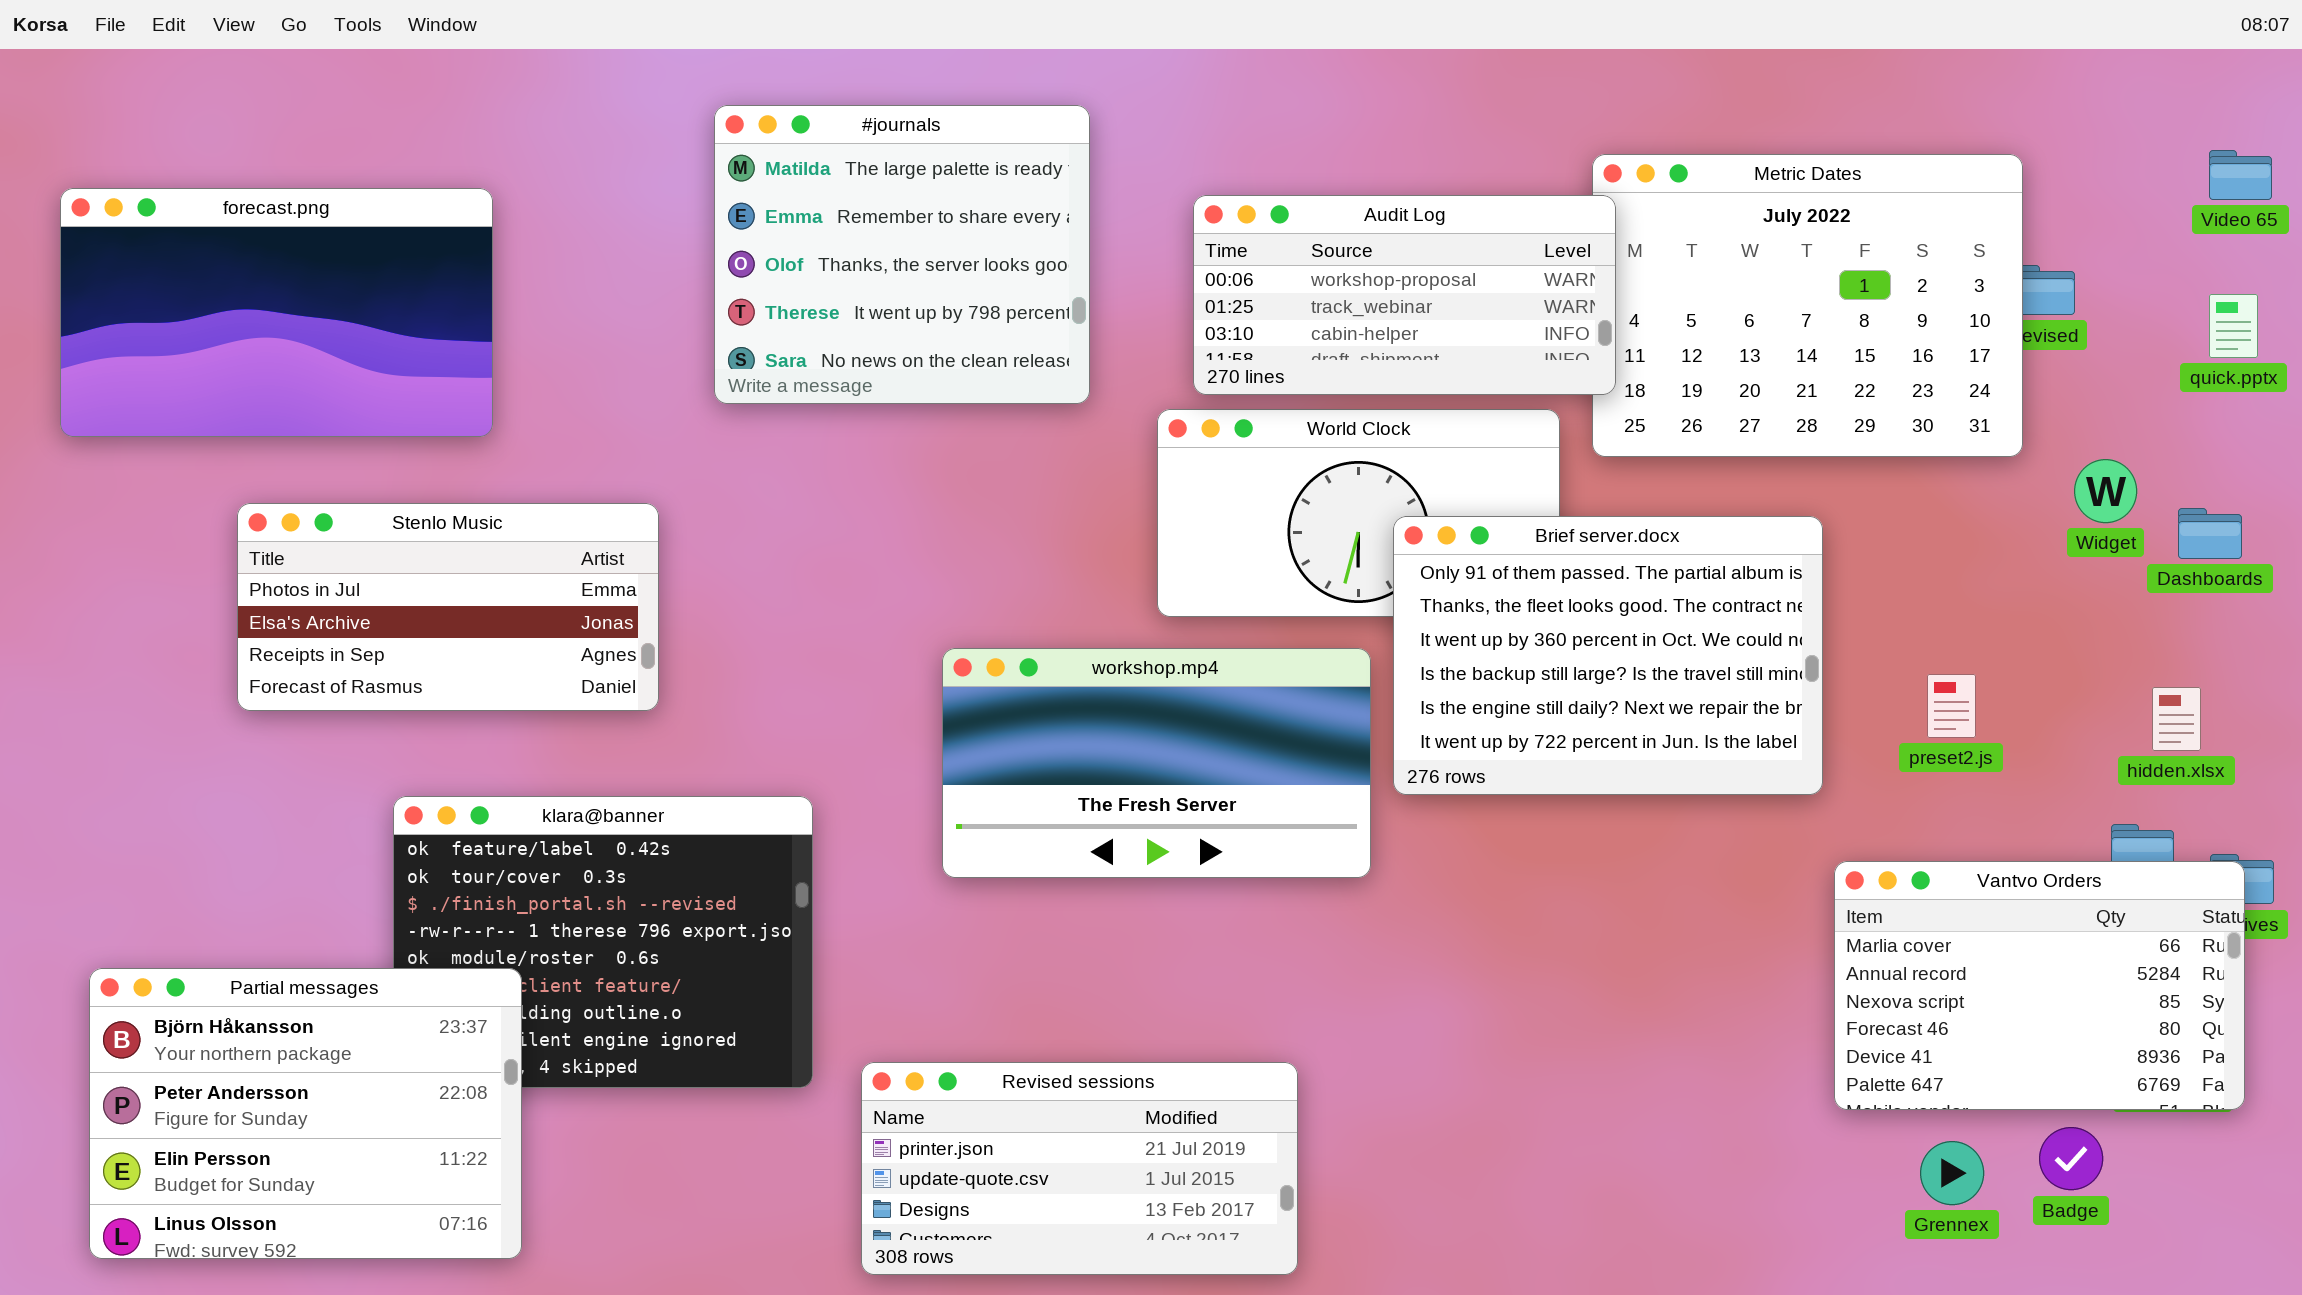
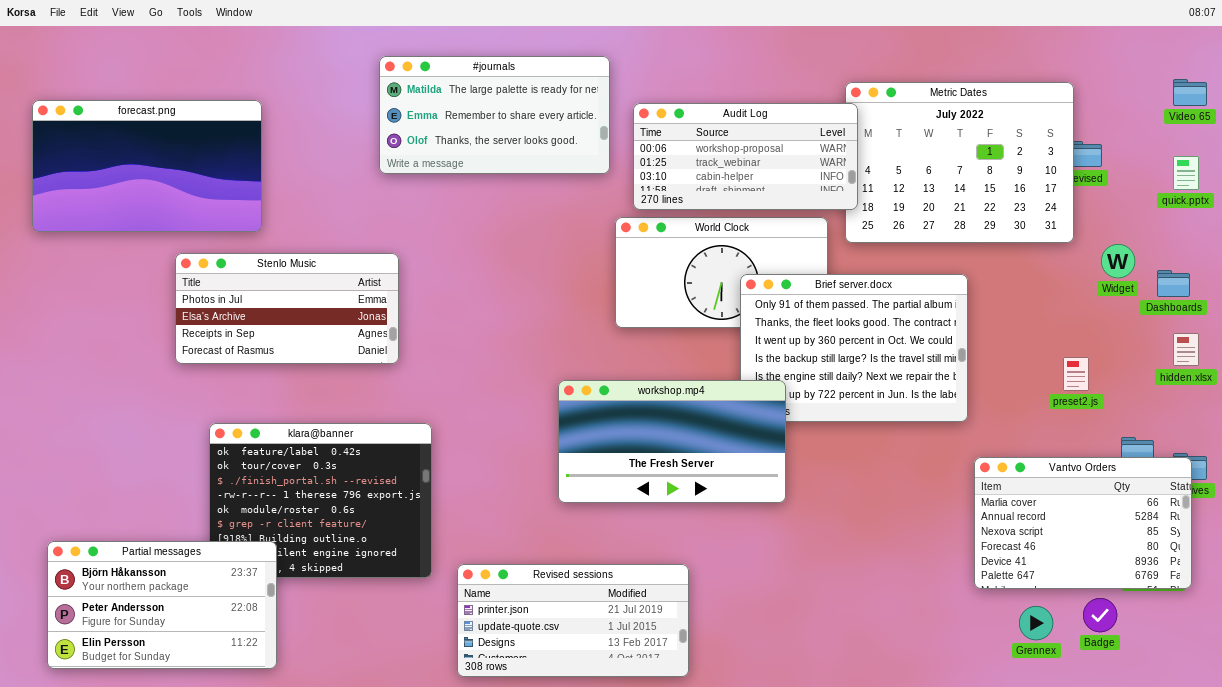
#journals: [714,105,1090,404] -> [379,56,610,174], resized
Stenlo Music: [237,503,659,711] -> [175,253,399,364], moved
workshop.mp4: [942,648,1371,878] -> [558,380,786,503], moved
preset2.js: [1927,674,1976,738] -> [1063,357,1089,391], moved
hidden.xlsx: [2152,687,2201,751] -> [1173,333,1199,366], moved
Partial messages: [89,968,522,1259] -> [47,541,277,669], resized

